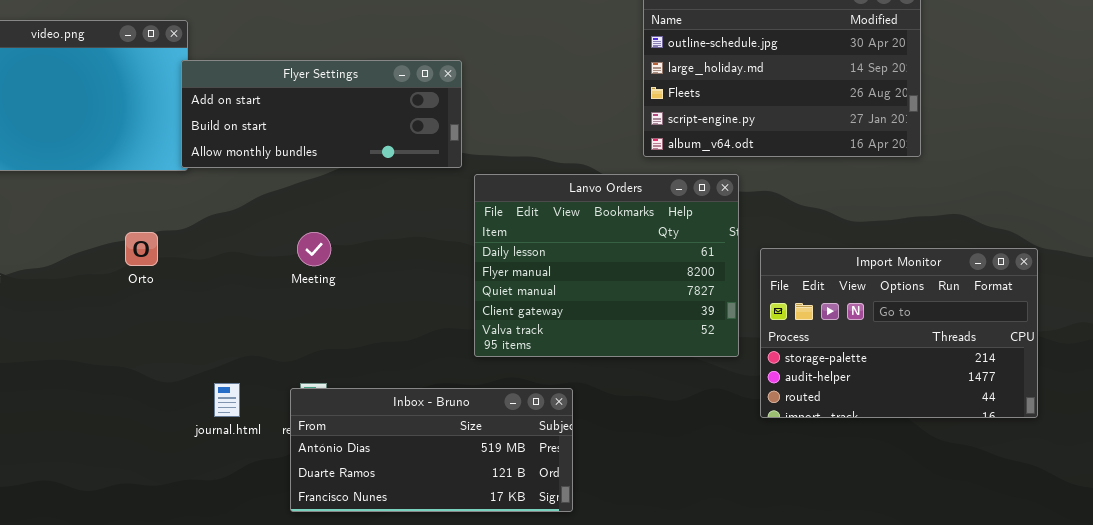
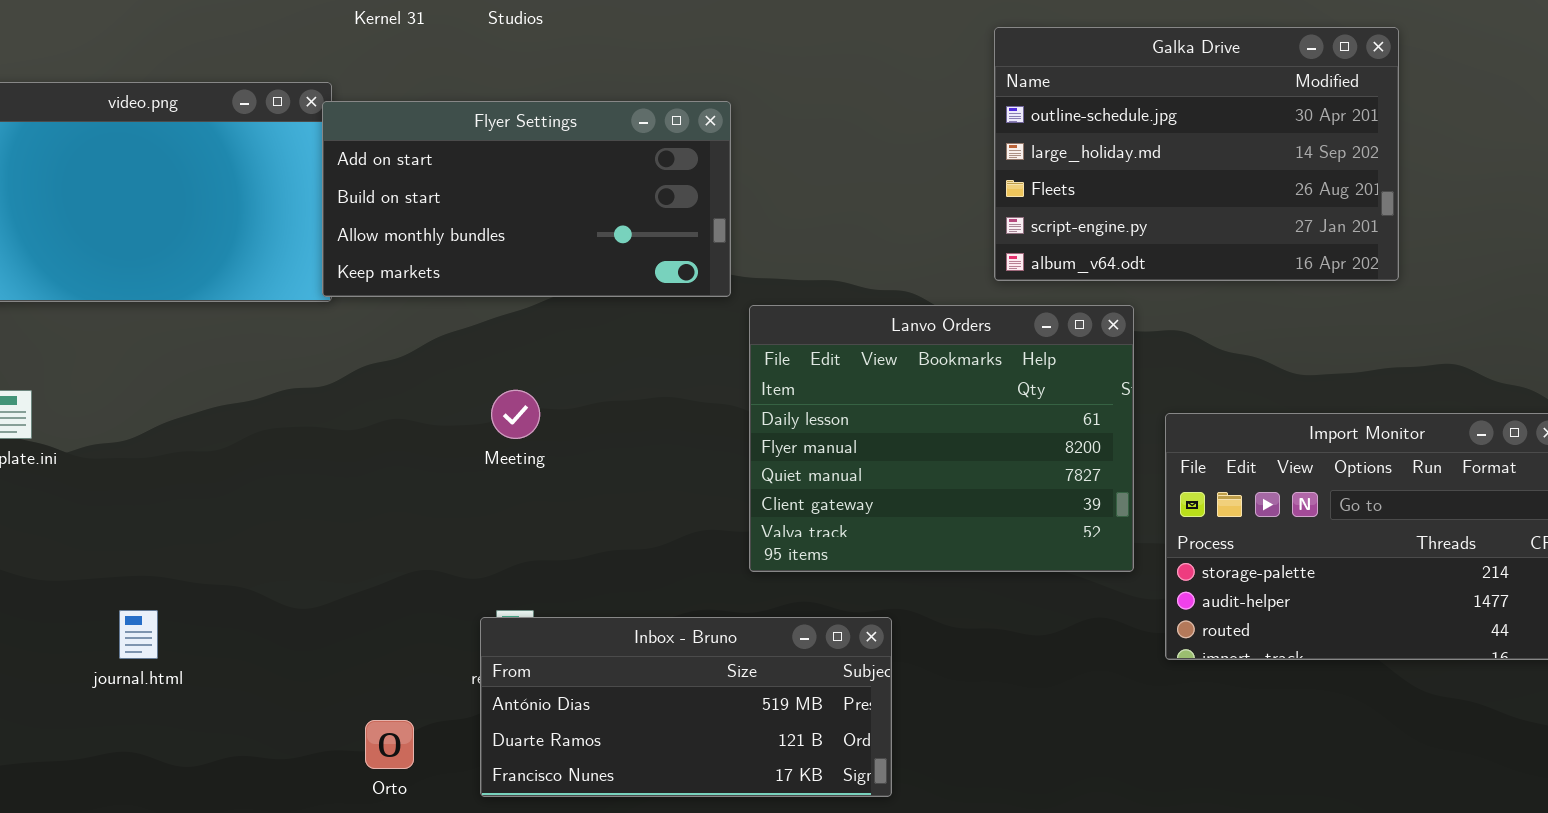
Flyer Settings: [181,60,462,168] -> [322,101,731,297], resized
Orto: [125,232,158,266] -> [365,720,414,769], moved
journal.html: [214,383,240,417] -> [119,610,158,659], moved

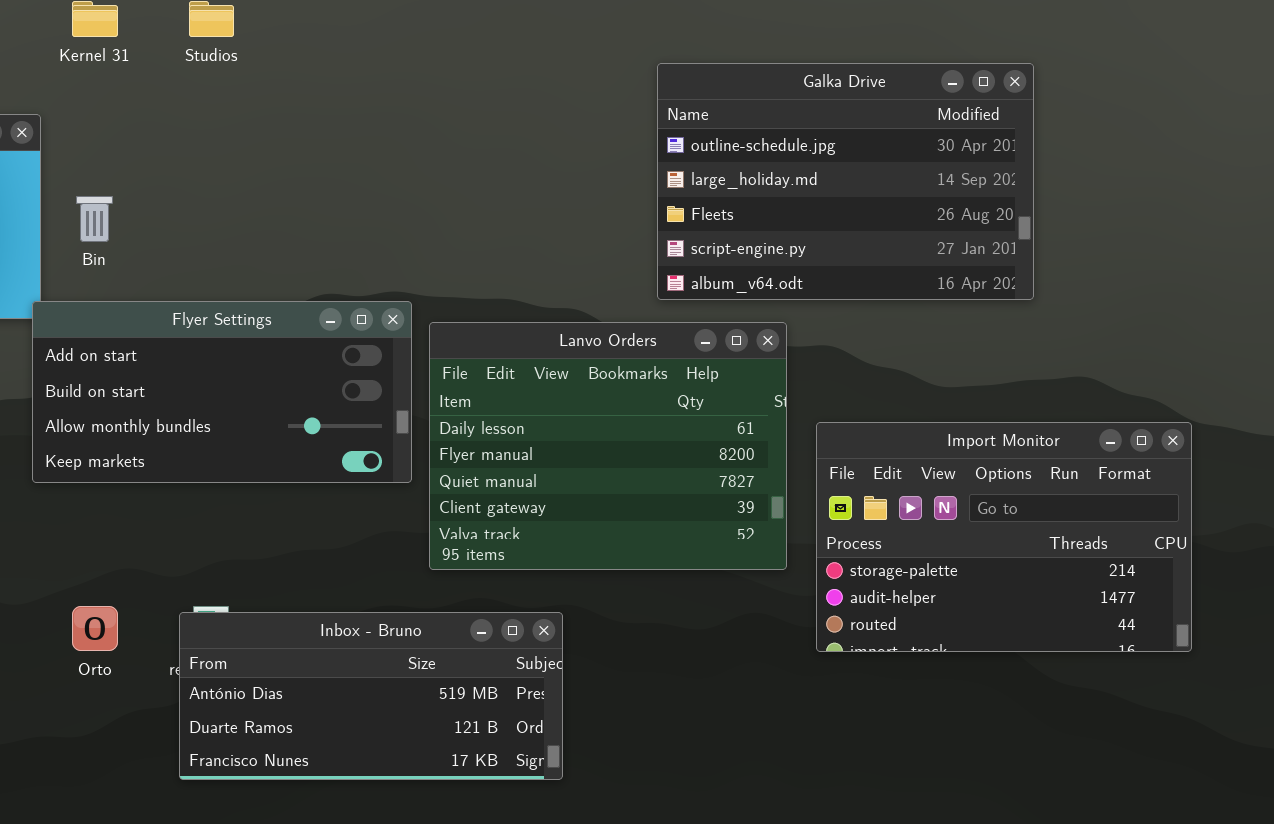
Flyer Settings: [322,101,731,297] -> [32,301,412,483], moved
Orto: [365,720,414,769] -> [72,606,118,651], moved

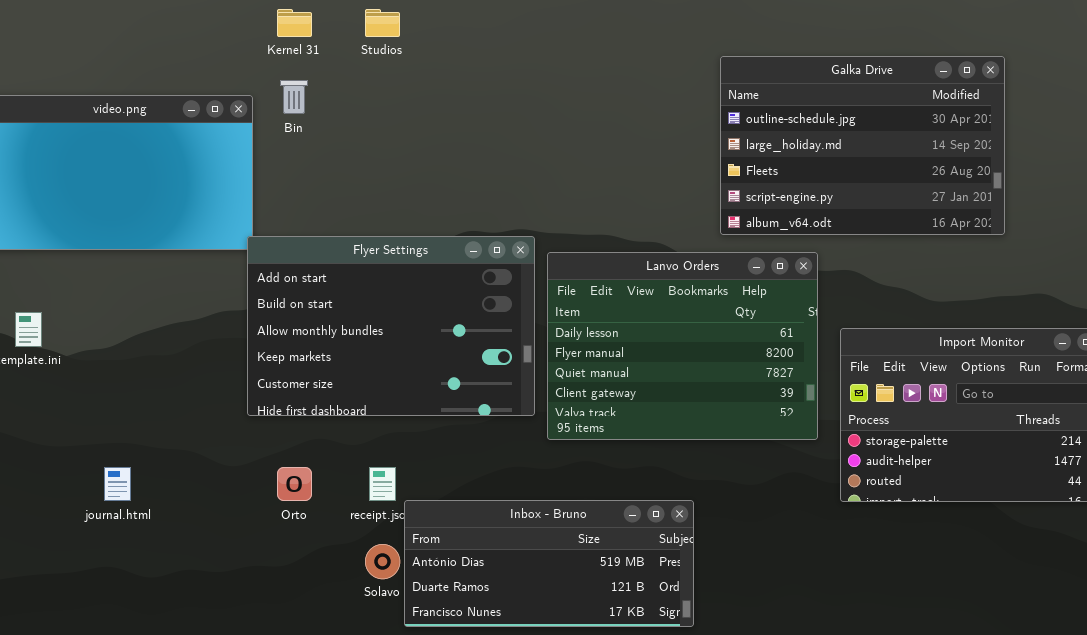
Bin: [76,196,113,242] -> [280,80,308,114], moved
Flyer Settings: [32,301,412,483] -> [247,236,535,416], resized
Inbox - Bruno: [179,612,563,780] -> [404,500,694,627], moved

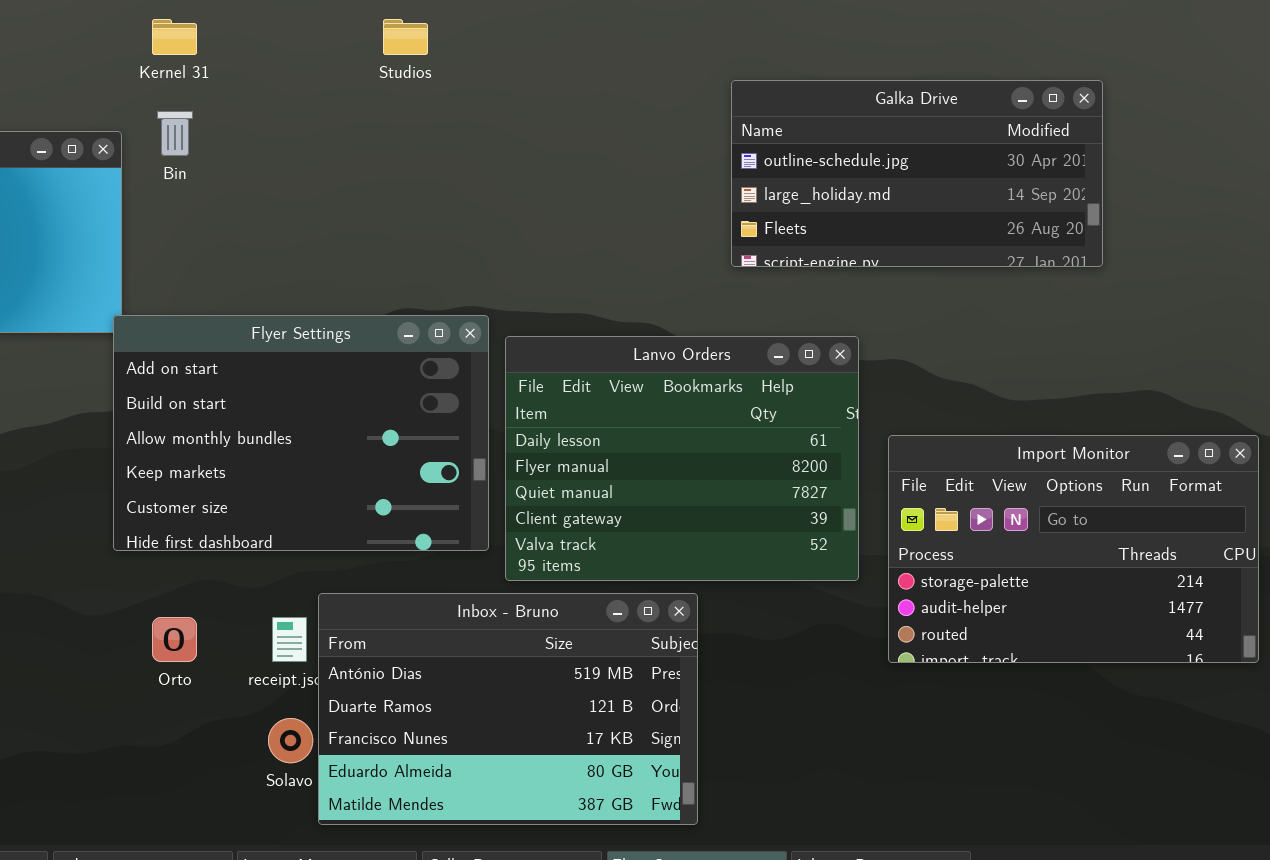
Studios: [365,9,400,37] -> [383,19,428,55], moved
Galka Drive: [720,56,1005,235] -> [731,80,1103,267], resized
Inbox - Bruno: [404,500,694,627] -> [318,593,698,825], resized

